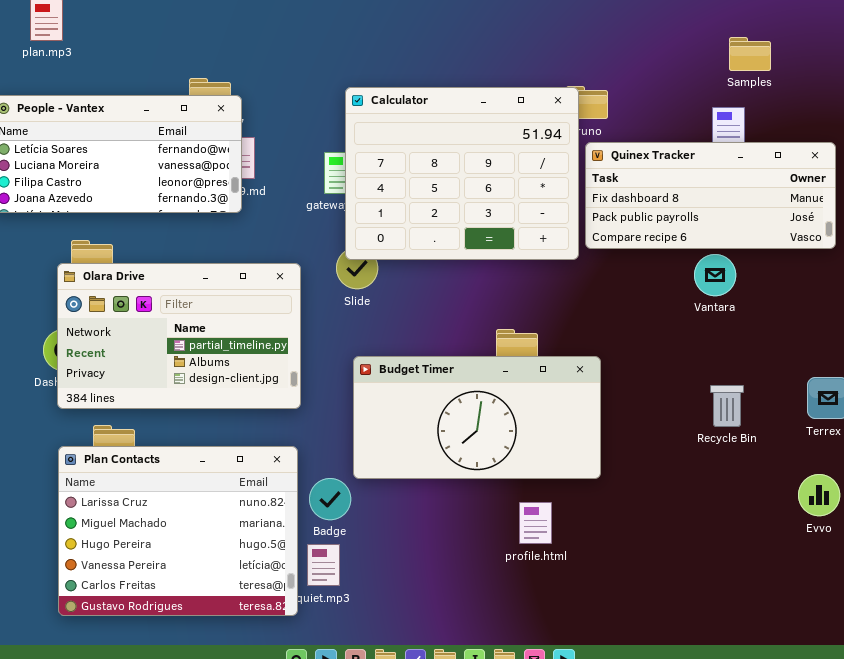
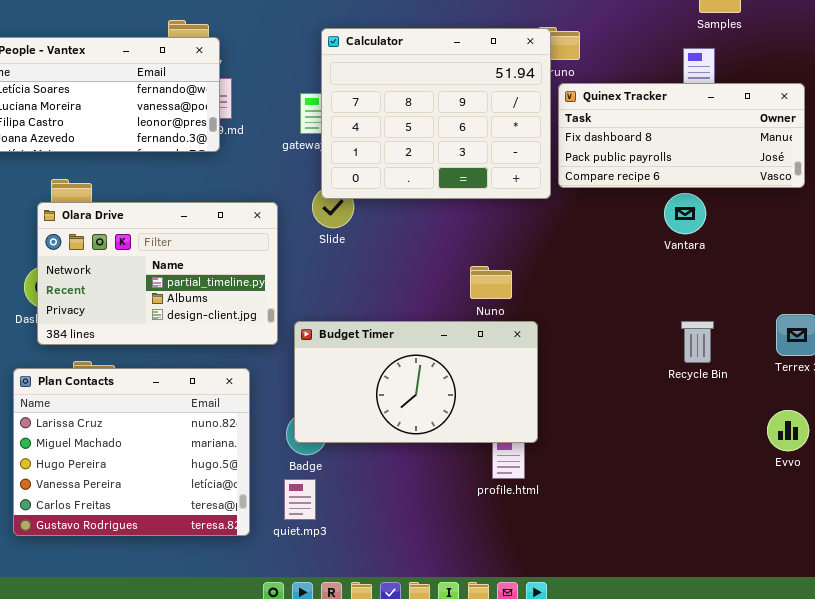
Budget Timer: [353,356,601,479] -> [294,321,538,443], moved
Plan Contacts: [58,446,298,616] -> [13,368,250,536], moved

